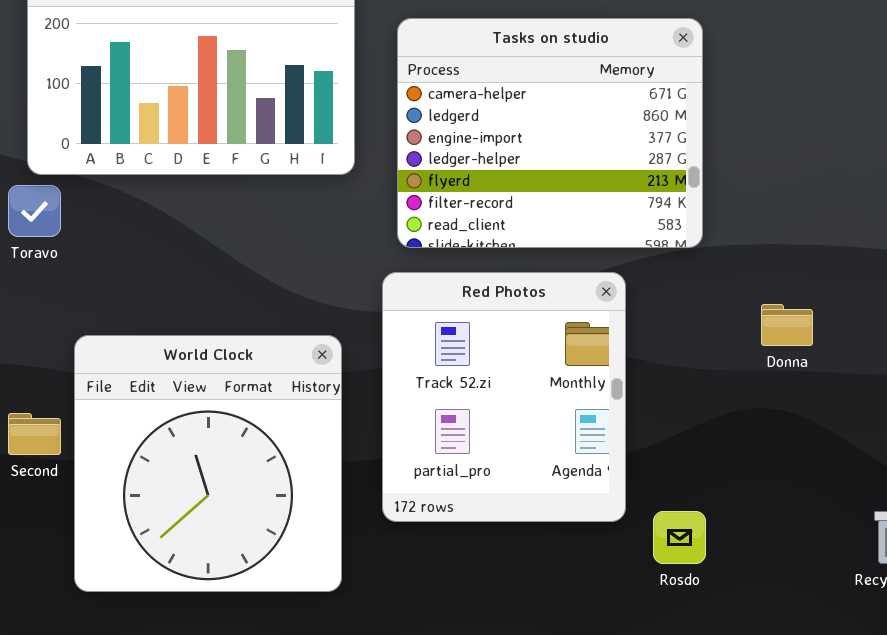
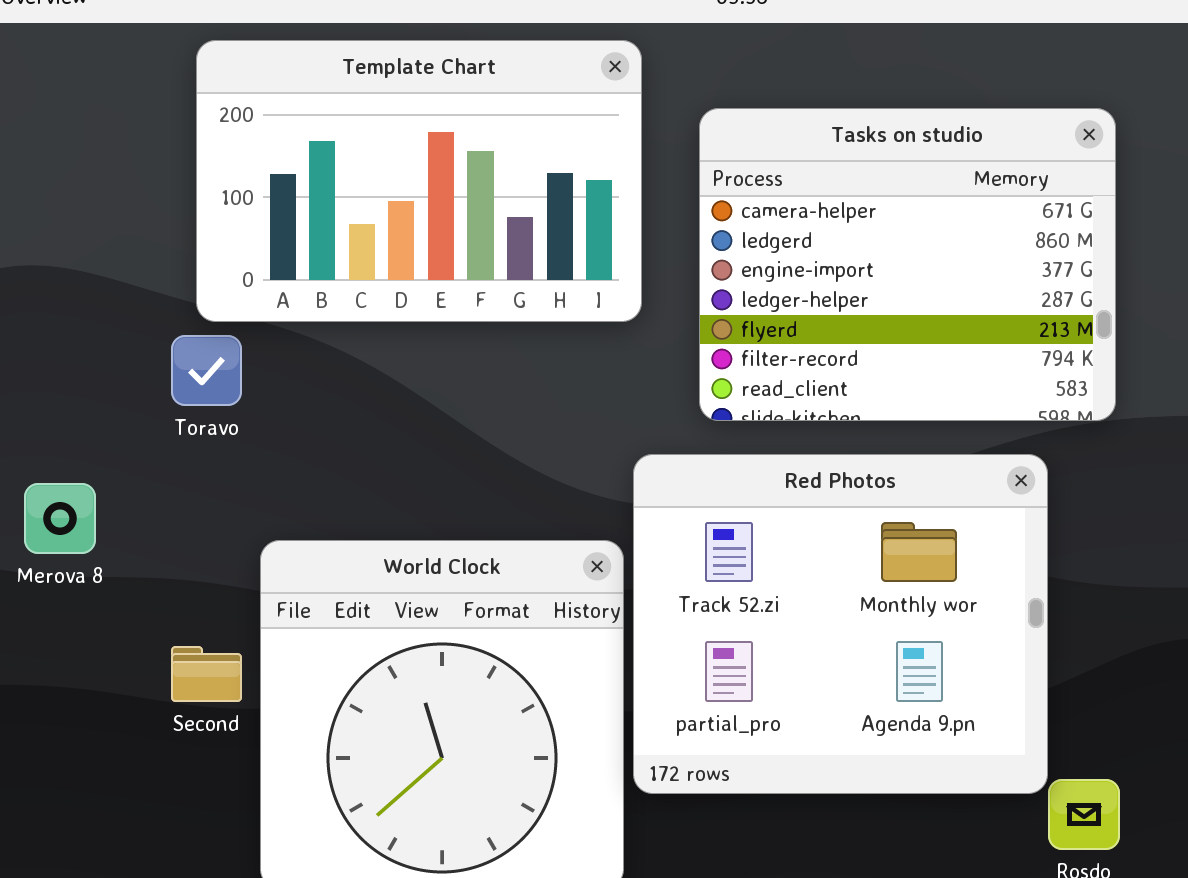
Red Photos: [382,272,626,522] -> [633,454,1048,794], moved, resized

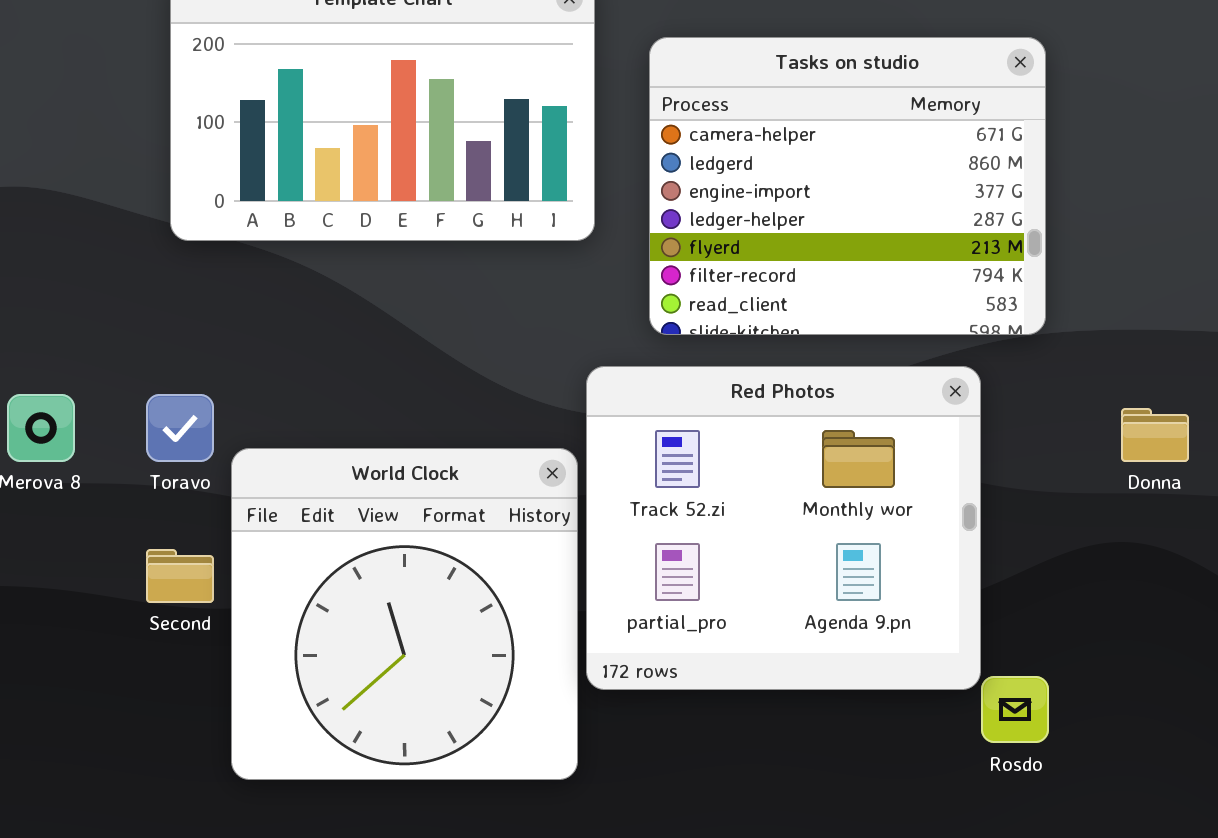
Toravo: [171,335,242,406] -> [146,394,214,462], moved

